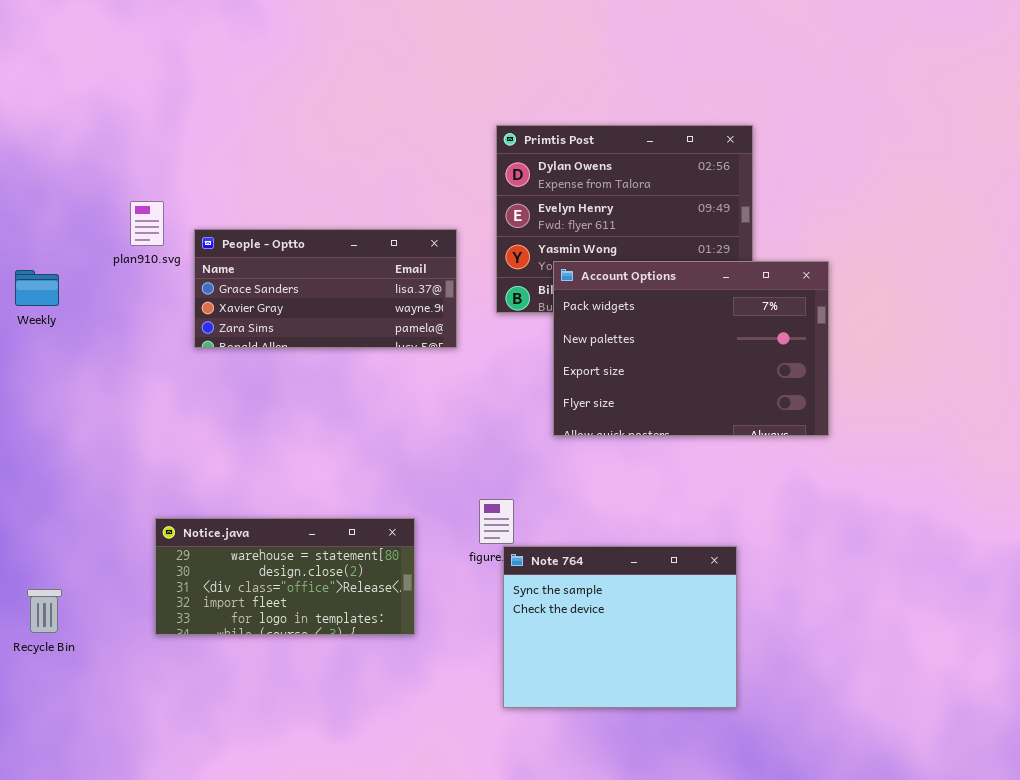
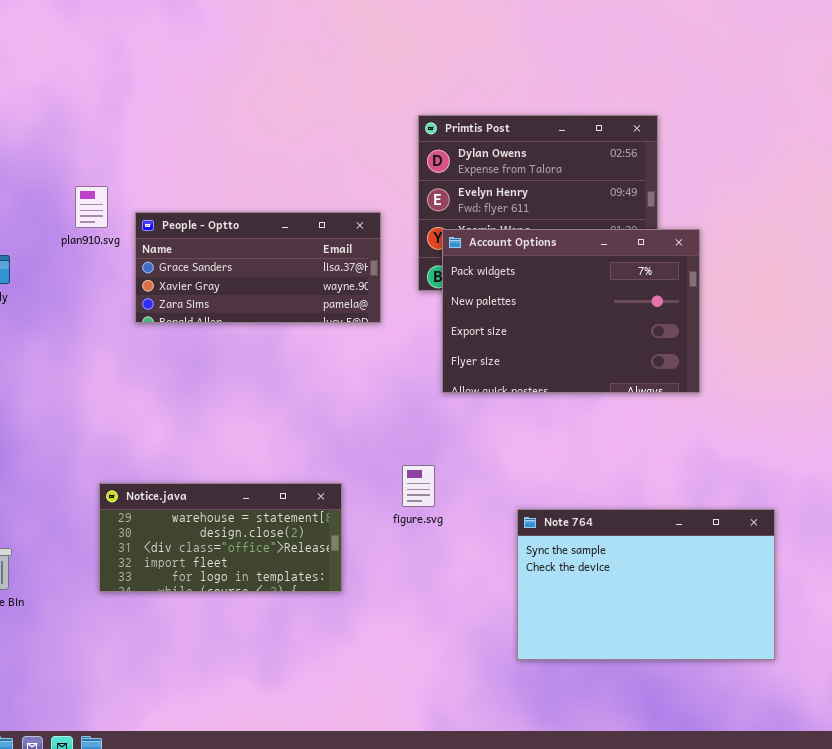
Account Options: [553,261,829,436] -> [442,229,700,393], moved
Note 764: [503,546,737,708] -> [517,509,775,660], moved, resized

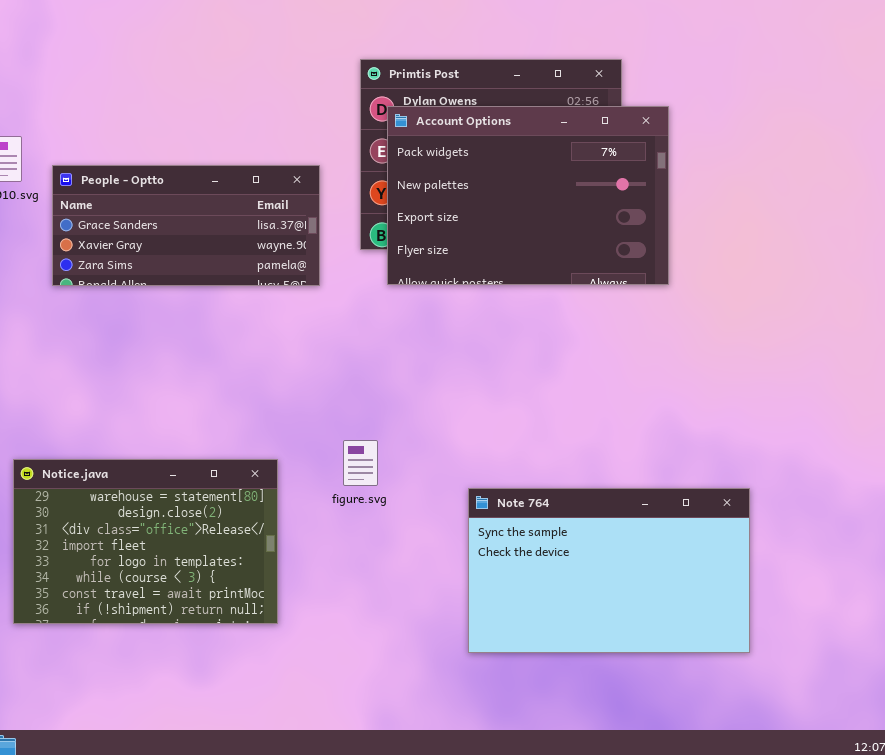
Account Options: [442,229,700,393] -> [387,106,669,285], moved
Notice.java: [99,483,342,592] -> [13,459,278,624], resized

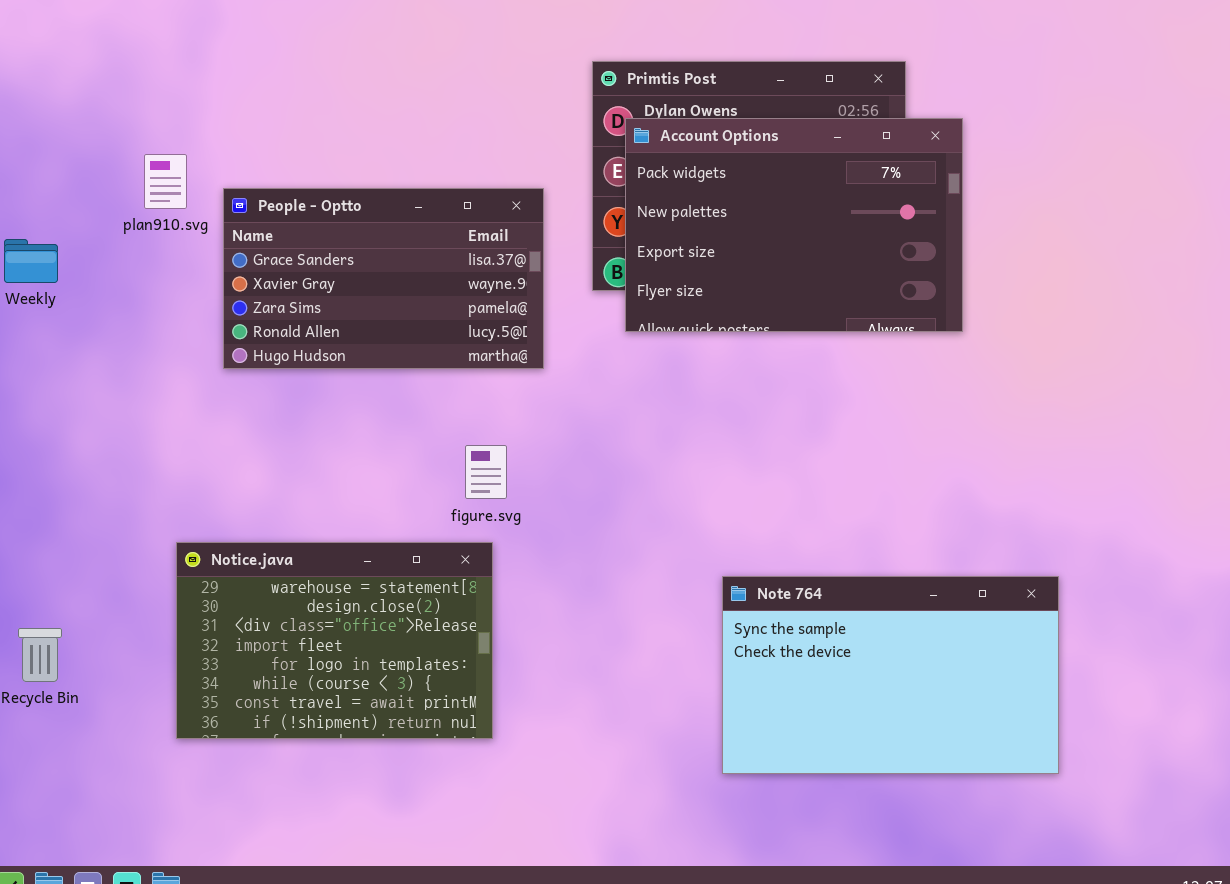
People - Optto: [52,165,320,286] -> [223,188,544,369], resized
figure.svg: [343,440,378,486] -> [465,445,507,499], moved

